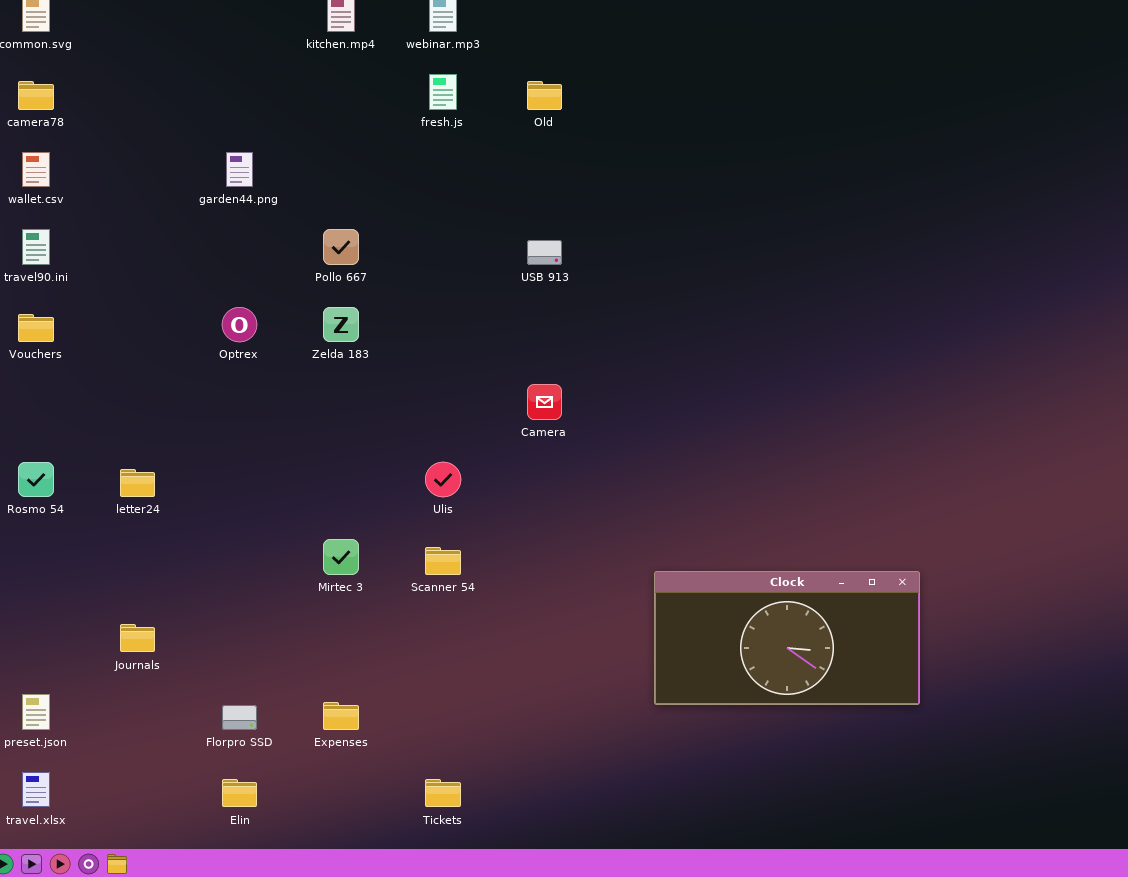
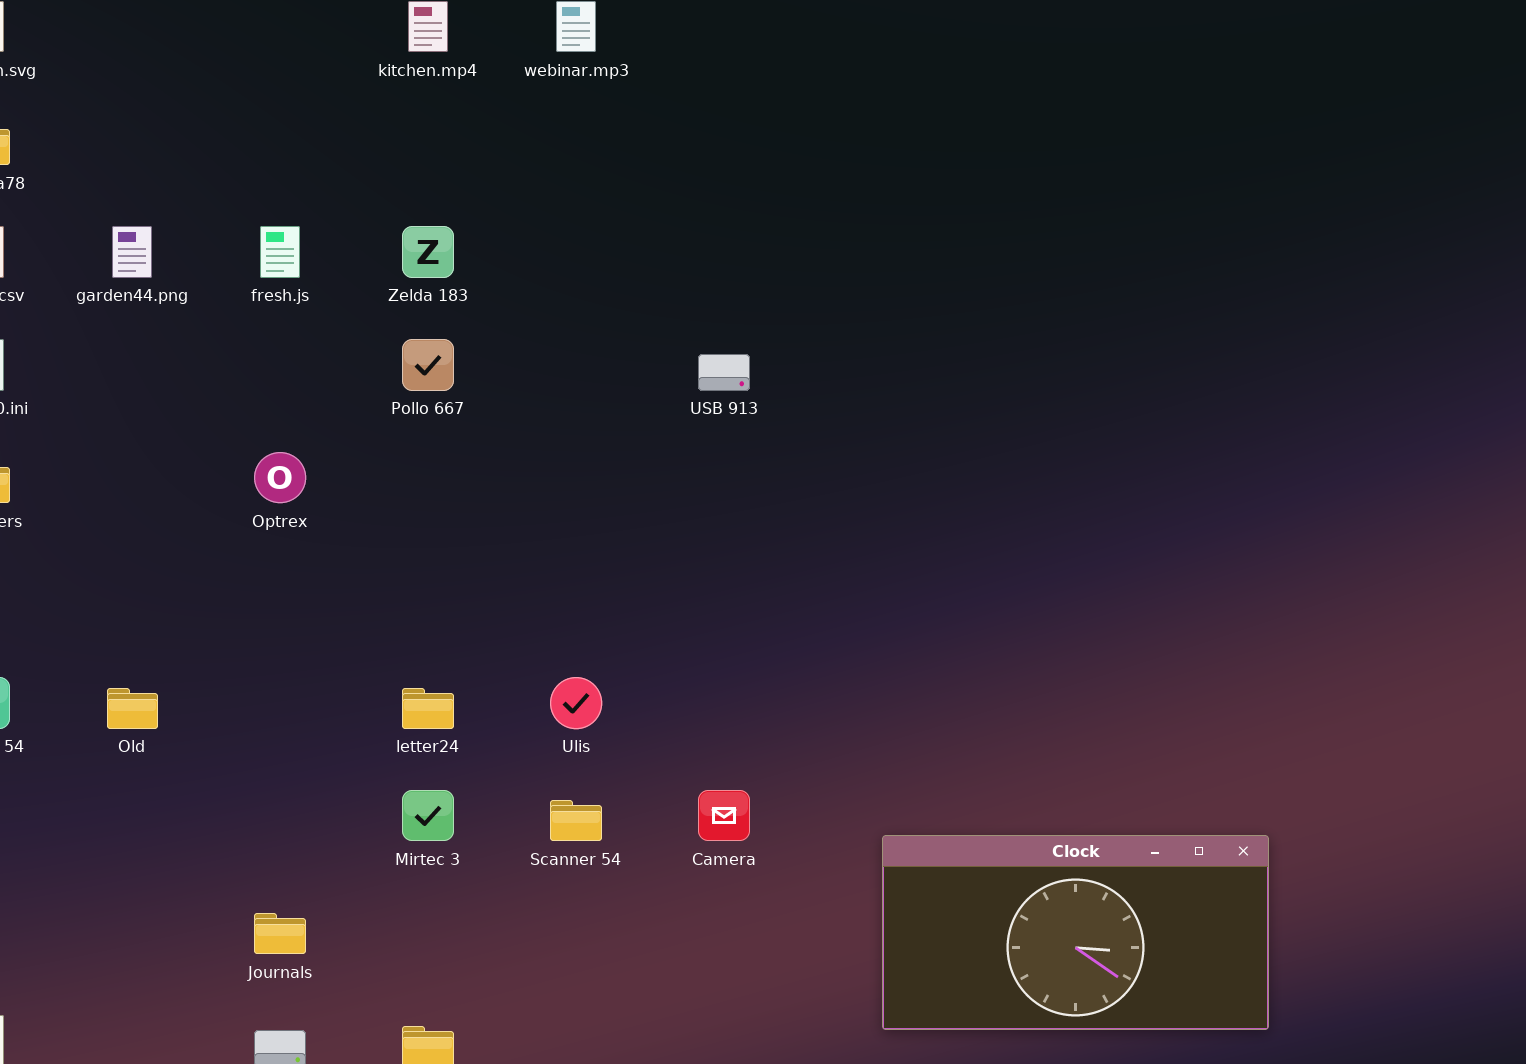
fresh.js: [429,74,457,110] -> [260,226,300,278], moved
Old: [527,81,562,110] -> [107,688,158,729], moved
garden44.png: [226,152,253,187] -> [112,226,152,278], moved
Zelda 183: [323,307,359,342] -> [402,226,454,278], moved
Camera: [527,384,562,420] -> [698,790,750,841], moved
letter24: [120,469,155,497] -> [402,688,454,729], moved
Journals: [120,624,155,652] -> [254,913,306,954], moved

